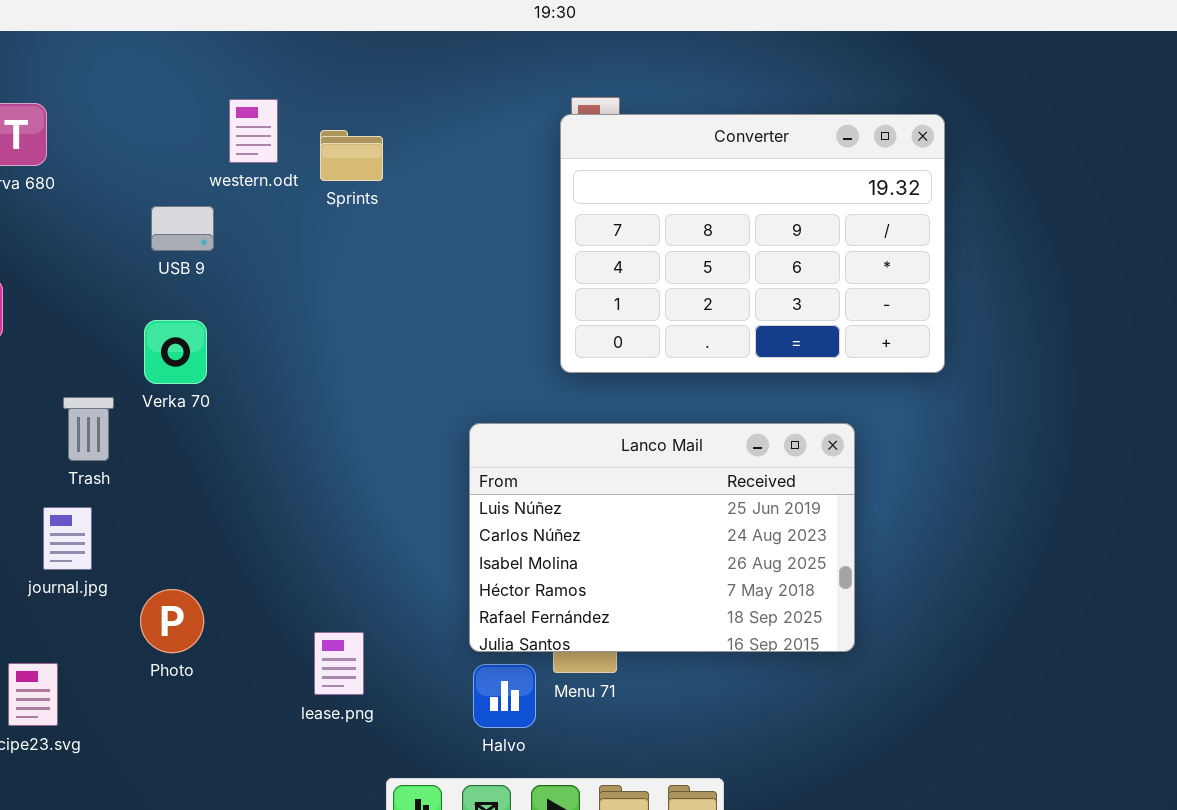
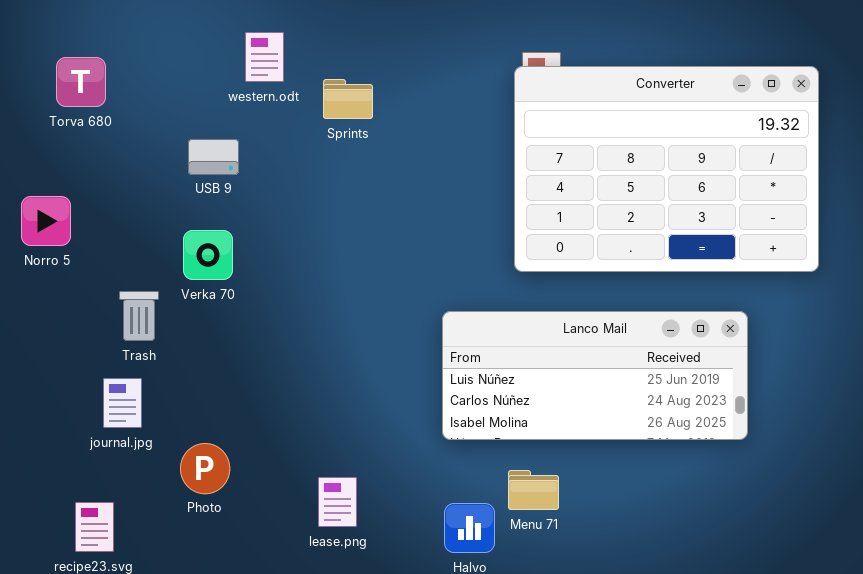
western.odt: [229,99,278,163] -> [245,32,284,82], moved
Lanco Mail: [469,423,855,652] -> [442,311,748,440], resized

